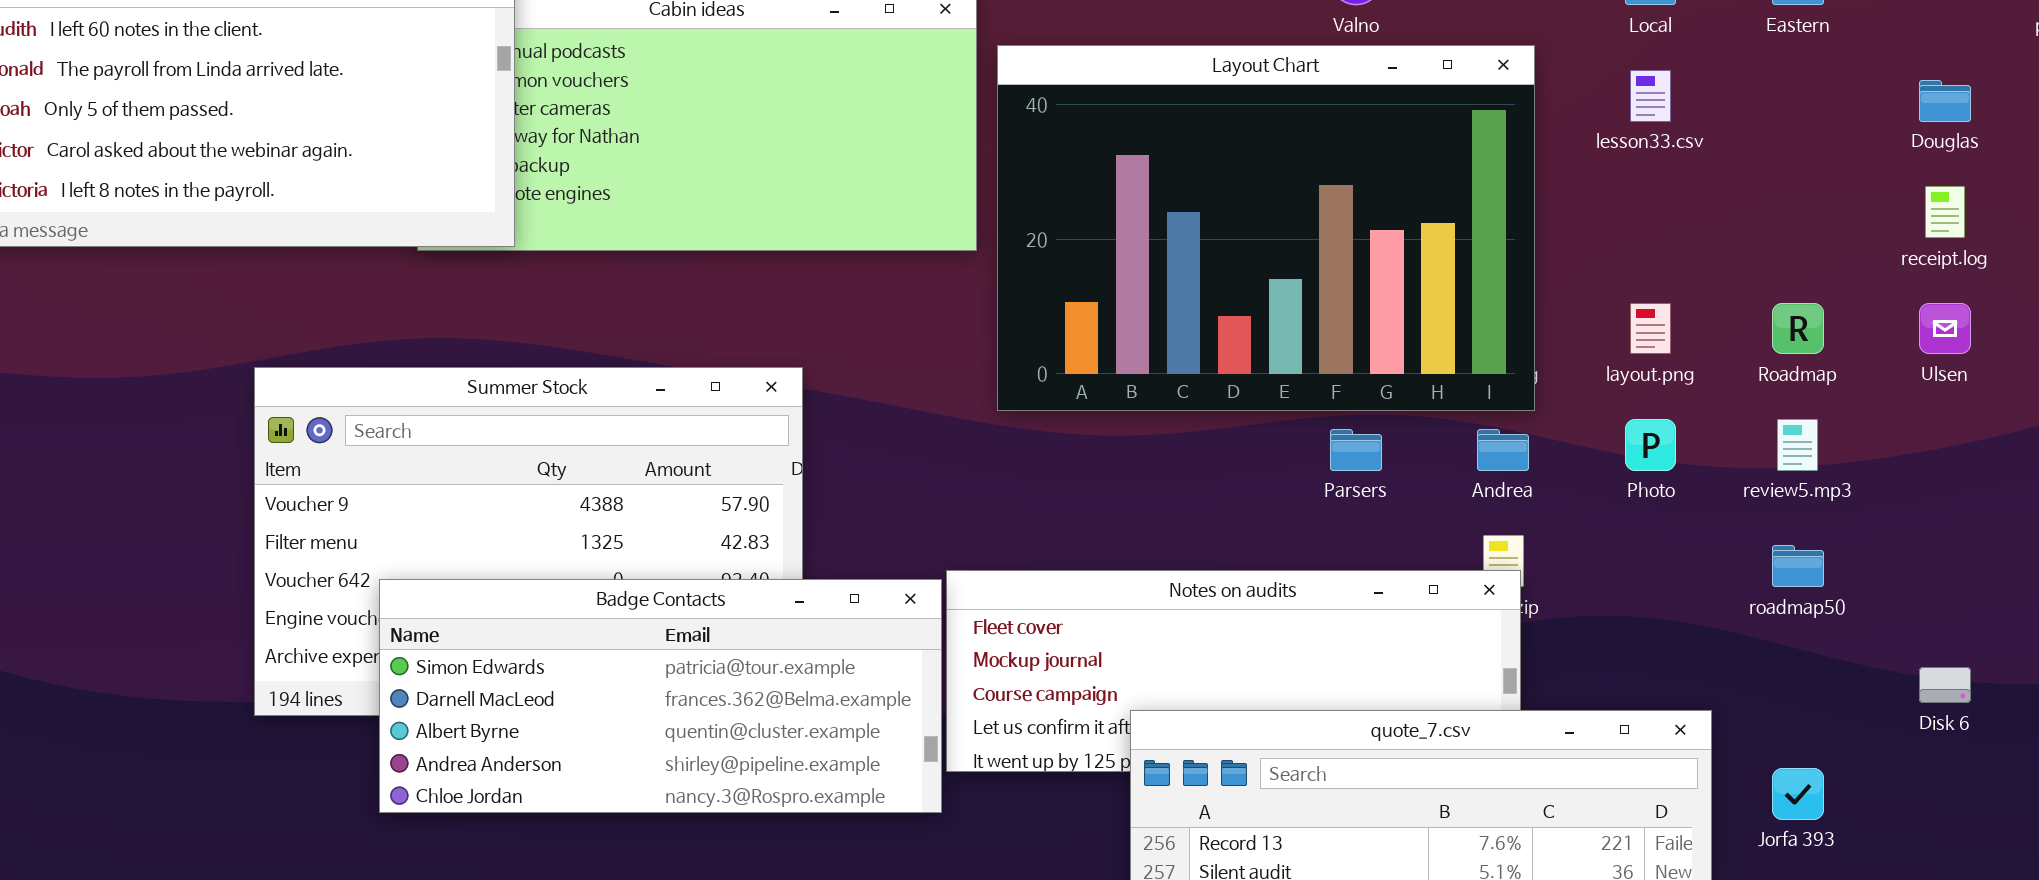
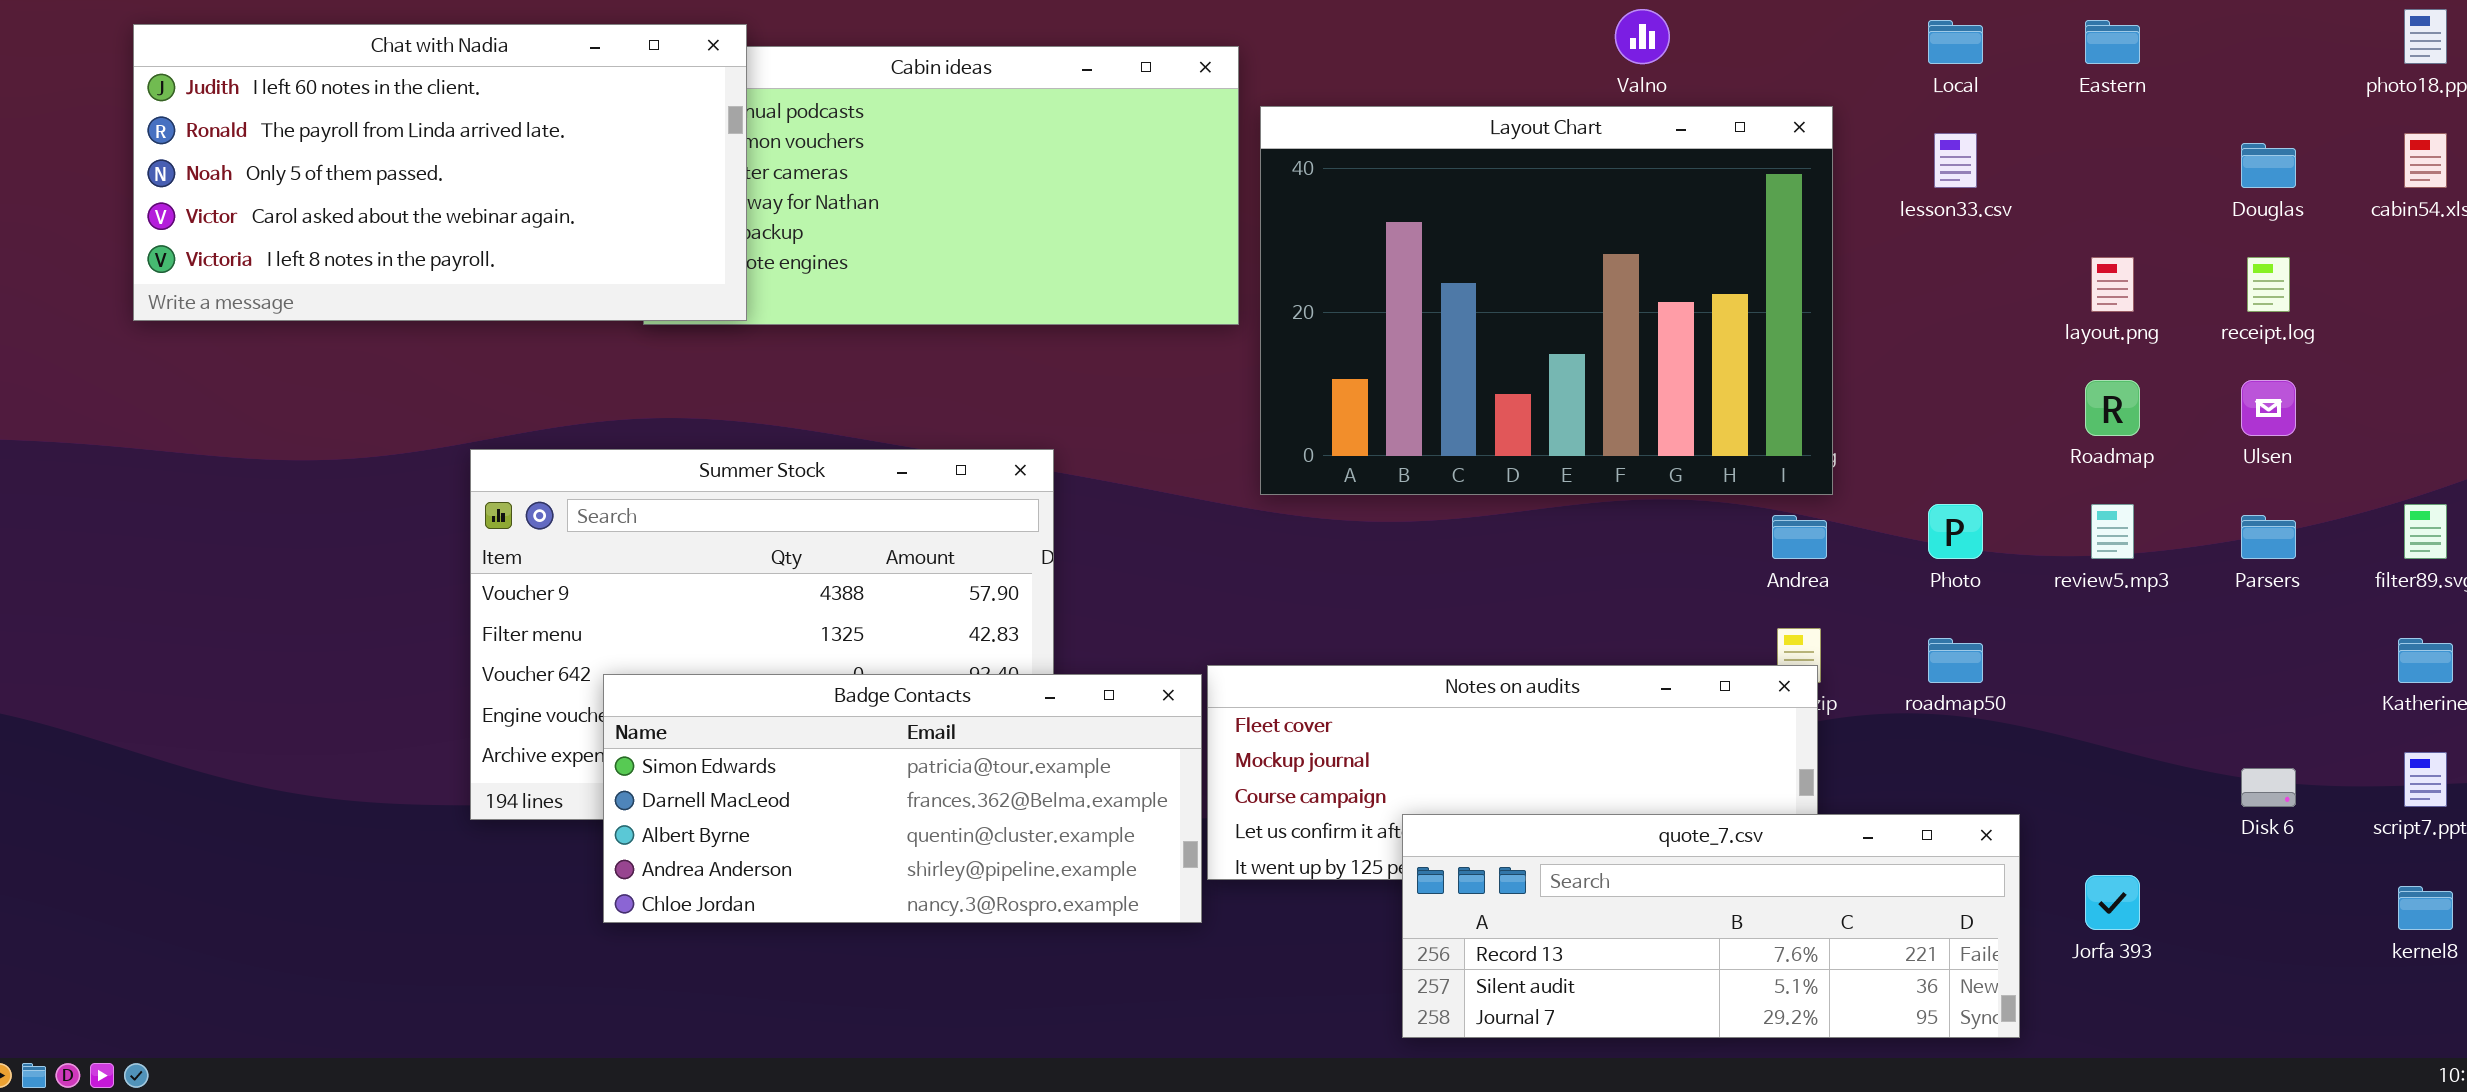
layout.png: [1630,303,1671,354] -> [2091,257,2134,312], moved
Parsers: [1330,429,1382,471] -> [2241,515,2296,559], moved
roadmap50: [1772,545,1824,587] -> [1928,638,1983,683], moved

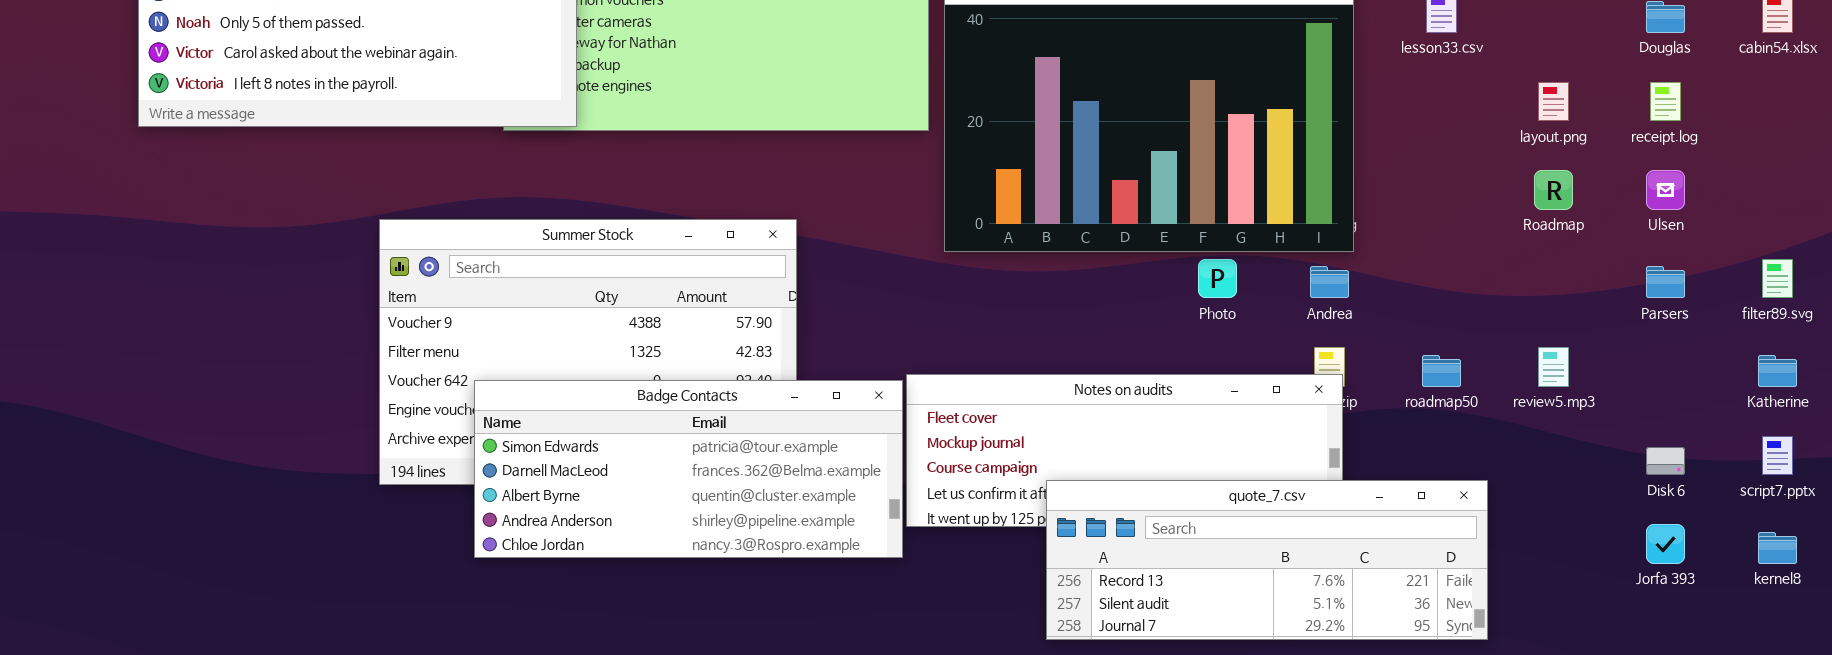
Photo: [1928,504,1983,559] -> [1198,259,1237,298], moved
review5.mp3: [2091,504,2134,559] -> [1538,347,1569,387], moved
Jorfa 393: [2085,875,2140,930] -> [1646,524,1685,564], moved

